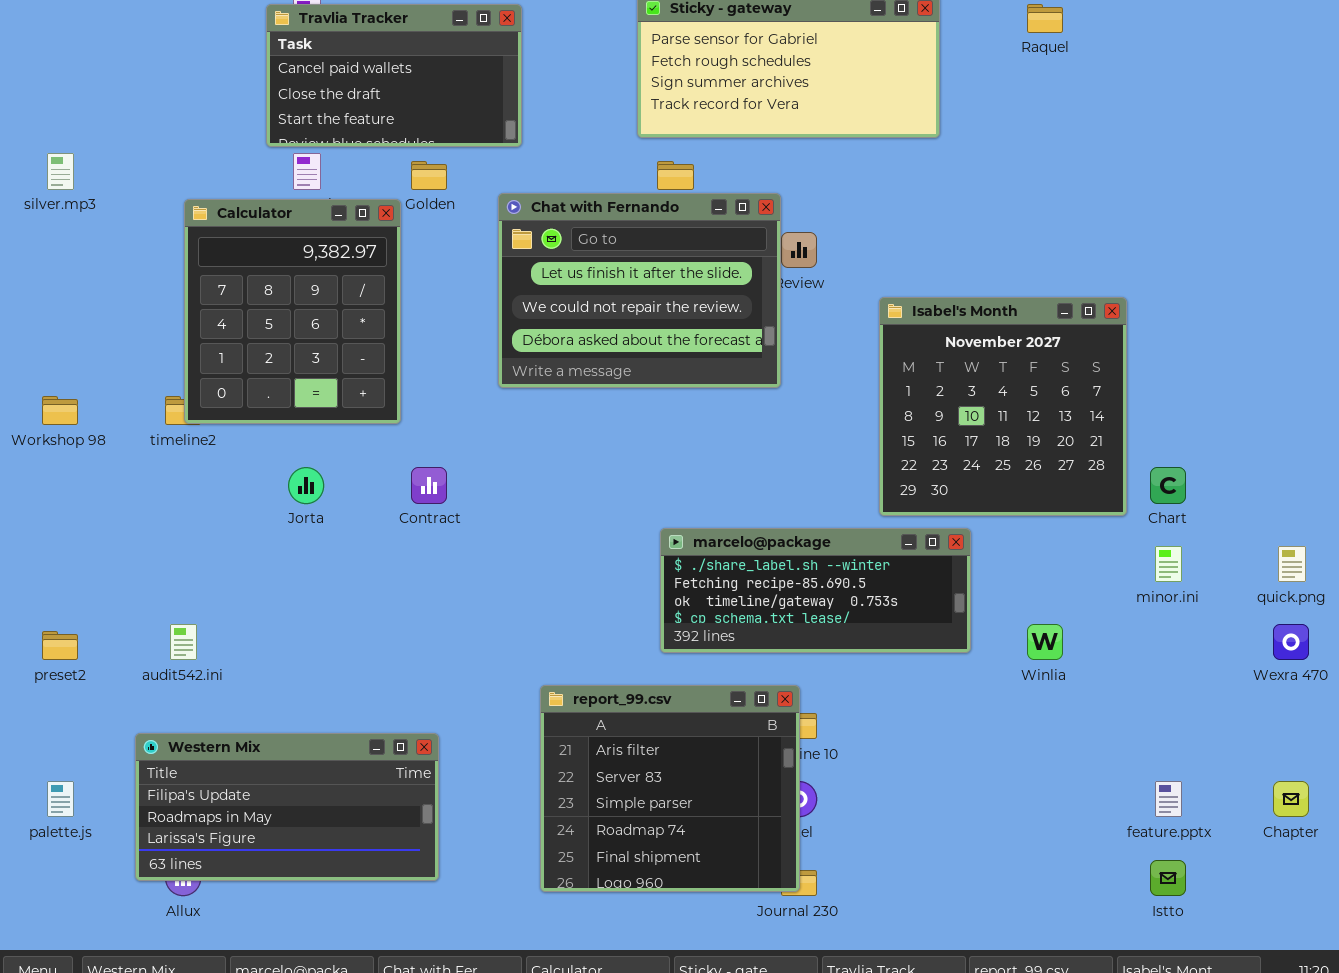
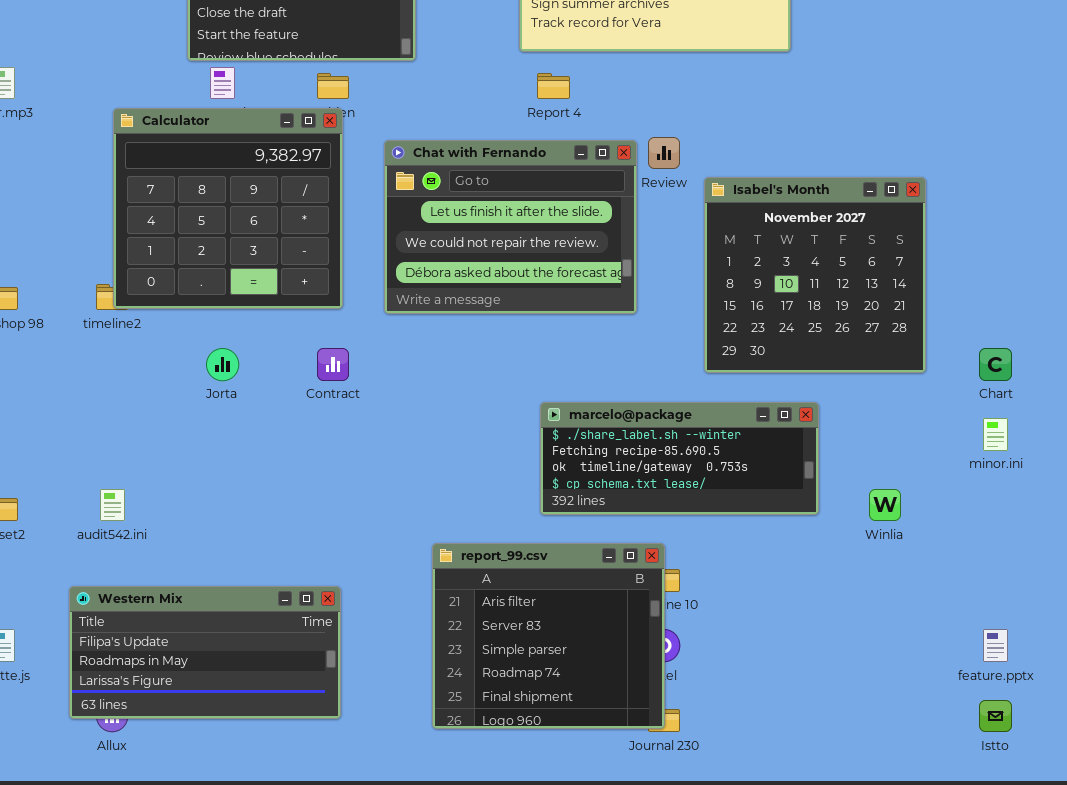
Chat with Fernando: [498,193,781,388] -> [384,140,637,314], moved
Calculator: [184,199,401,424] -> [113,108,343,309], resized
Isabel's Month: [879,297,1127,516] -> [704,177,926,373], moved

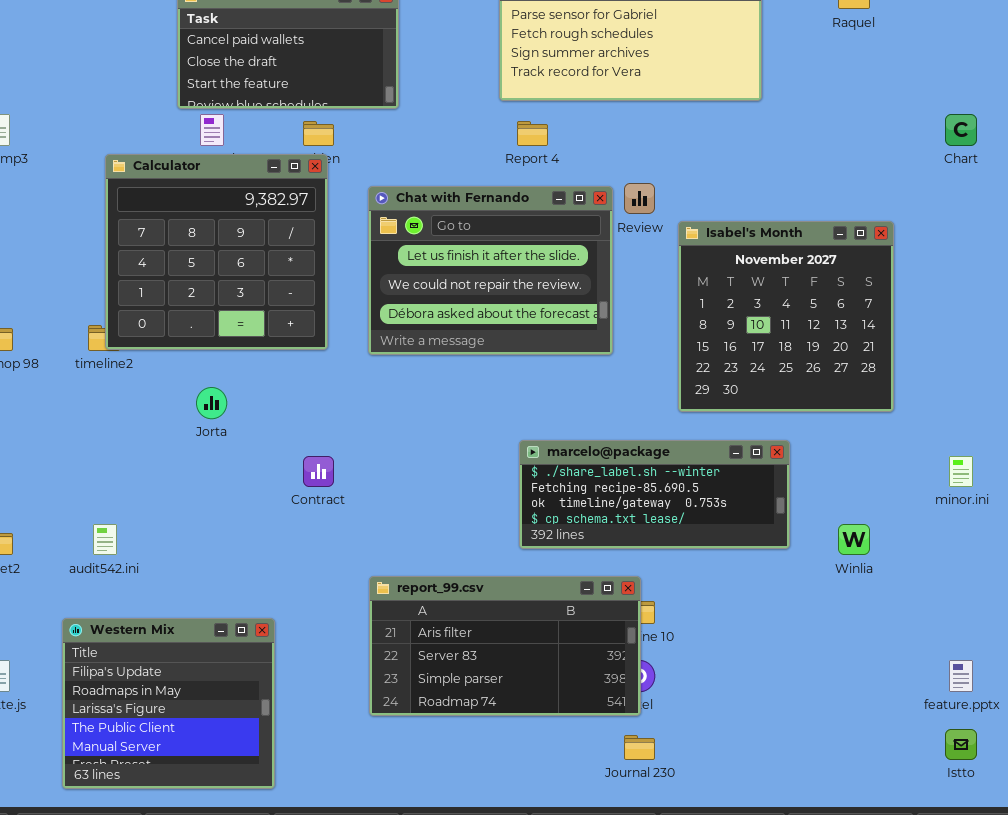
Contract: [317,348,349,381] -> [303,456,334,487], moved
Chart: [979,348,1012,381] -> [945,114,977,146], moved
report_99.csv: [432,543,665,729] -> [369,576,641,716], resized
Western Mix: [69,586,341,719] -> [62,618,275,789], resized

